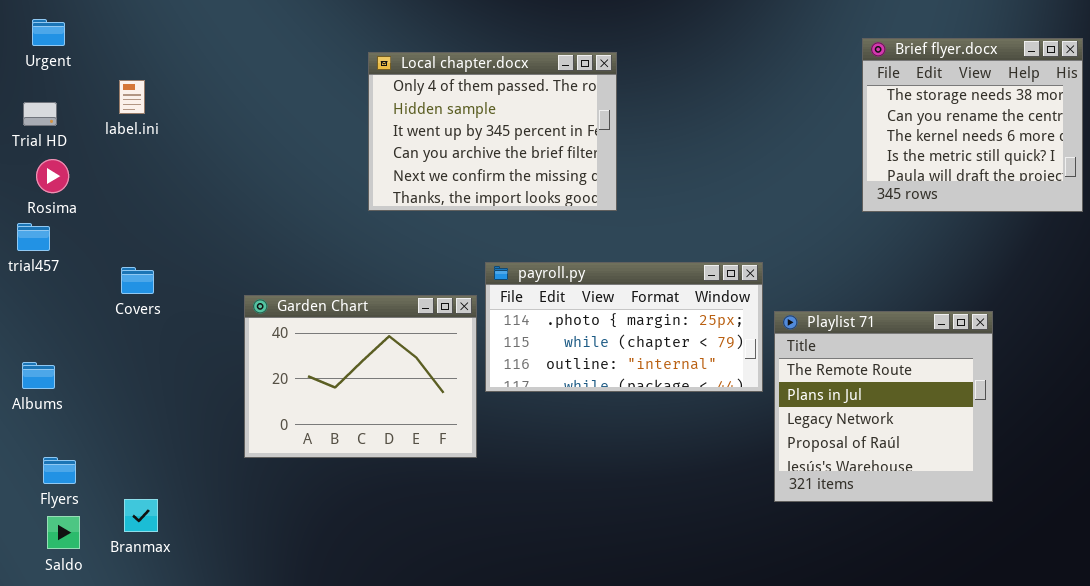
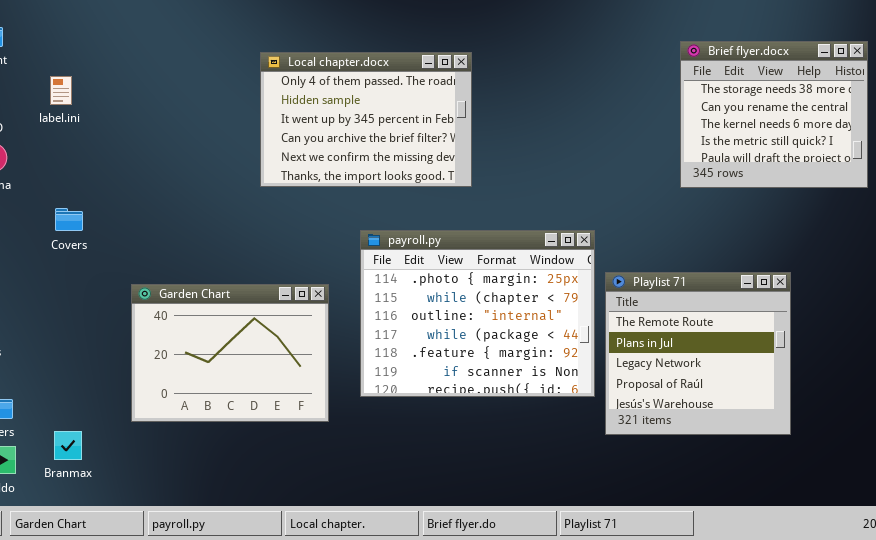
payroll.py: [485,262,763,392] -> [360,230,595,397], resized
Covers: [121,267,154,294] -> [55,208,83,231], moved
Garden Chart: [244,295,477,458] -> [131,284,329,422], moved

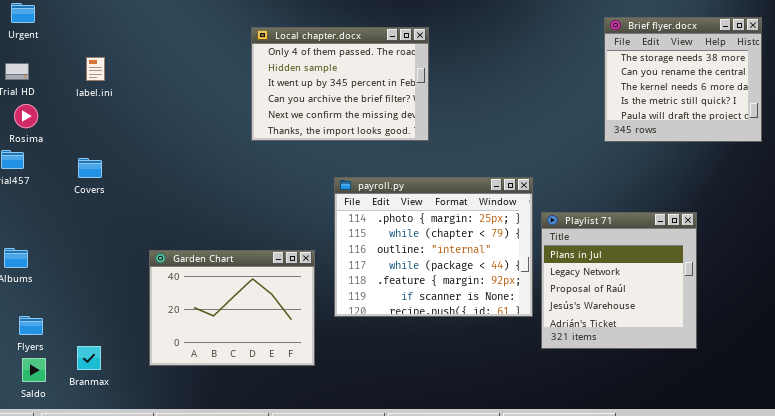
label.ini: [50,76,72,105] -> [86,57,105,81], moved
Playlist 71: [605,272,791,435] -> [541,212,697,349], scrolled down 1 row
Garden Chart: [131,284,329,422] -> [149,250,315,366], moved

